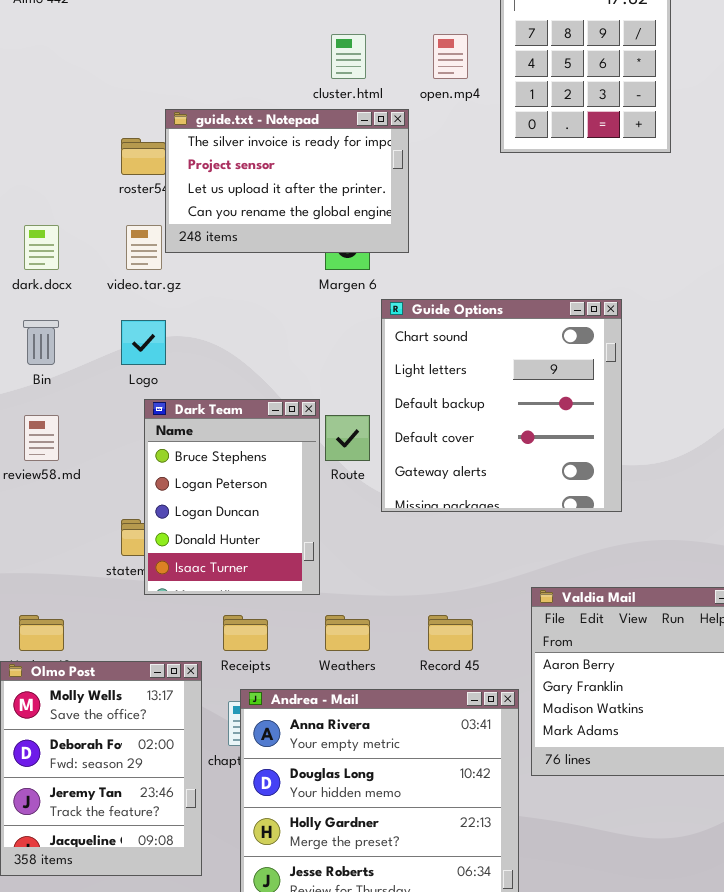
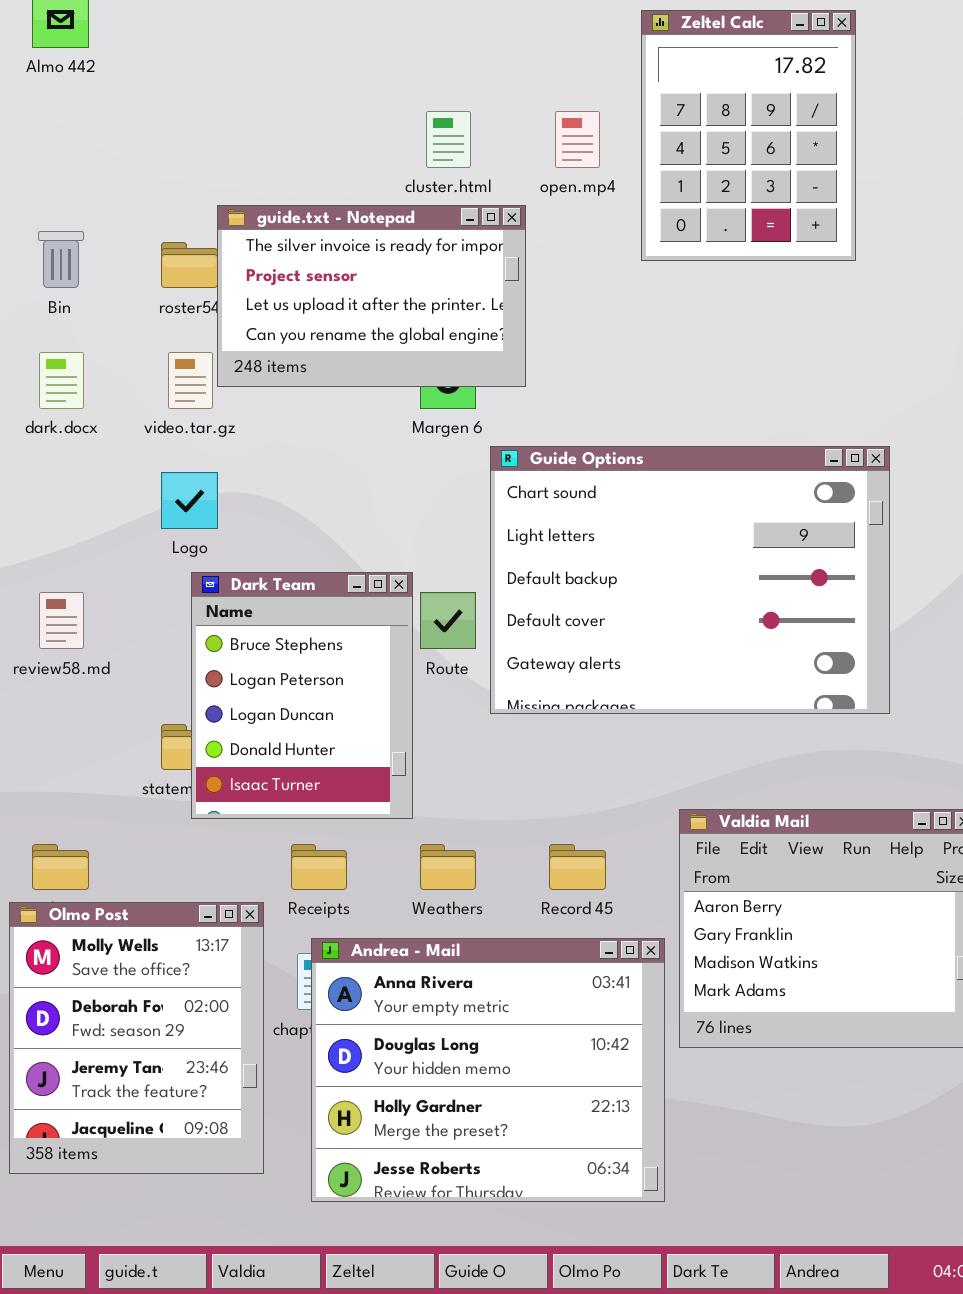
Guide Options: [381,299,622,512] -> [490,446,890,714], resized
Bin: [23,320,59,365] -> [38,231,84,288], moved

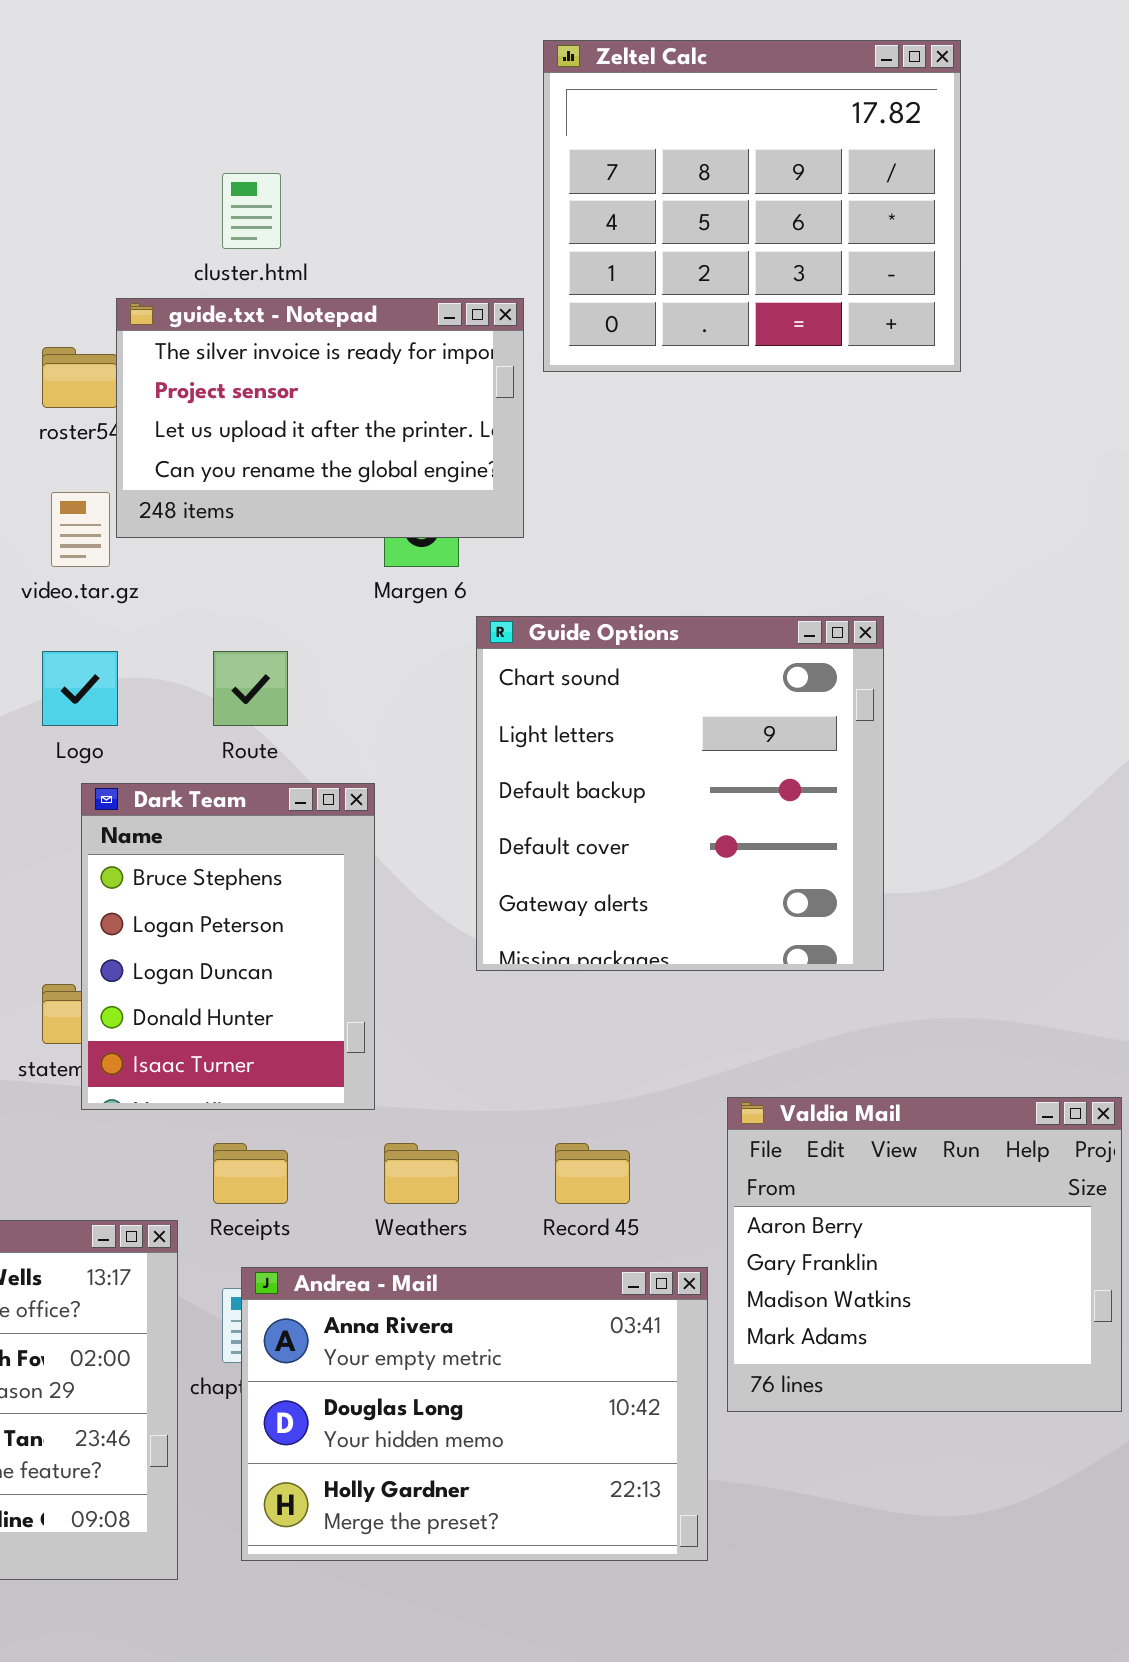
Zeltel Calc: [641,10,856,261] -> [543,40,961,372], resized
cluster.html: [426,111,471,168] -> [222,173,281,249], moved
Guide Options: [490,446,890,714] -> [476,616,884,971], resized
Route: [420,592,476,649] -> [213,651,288,726], moved
Andrea - Mail: [311,938,665,1202] -> [241,1267,708,1561], resized

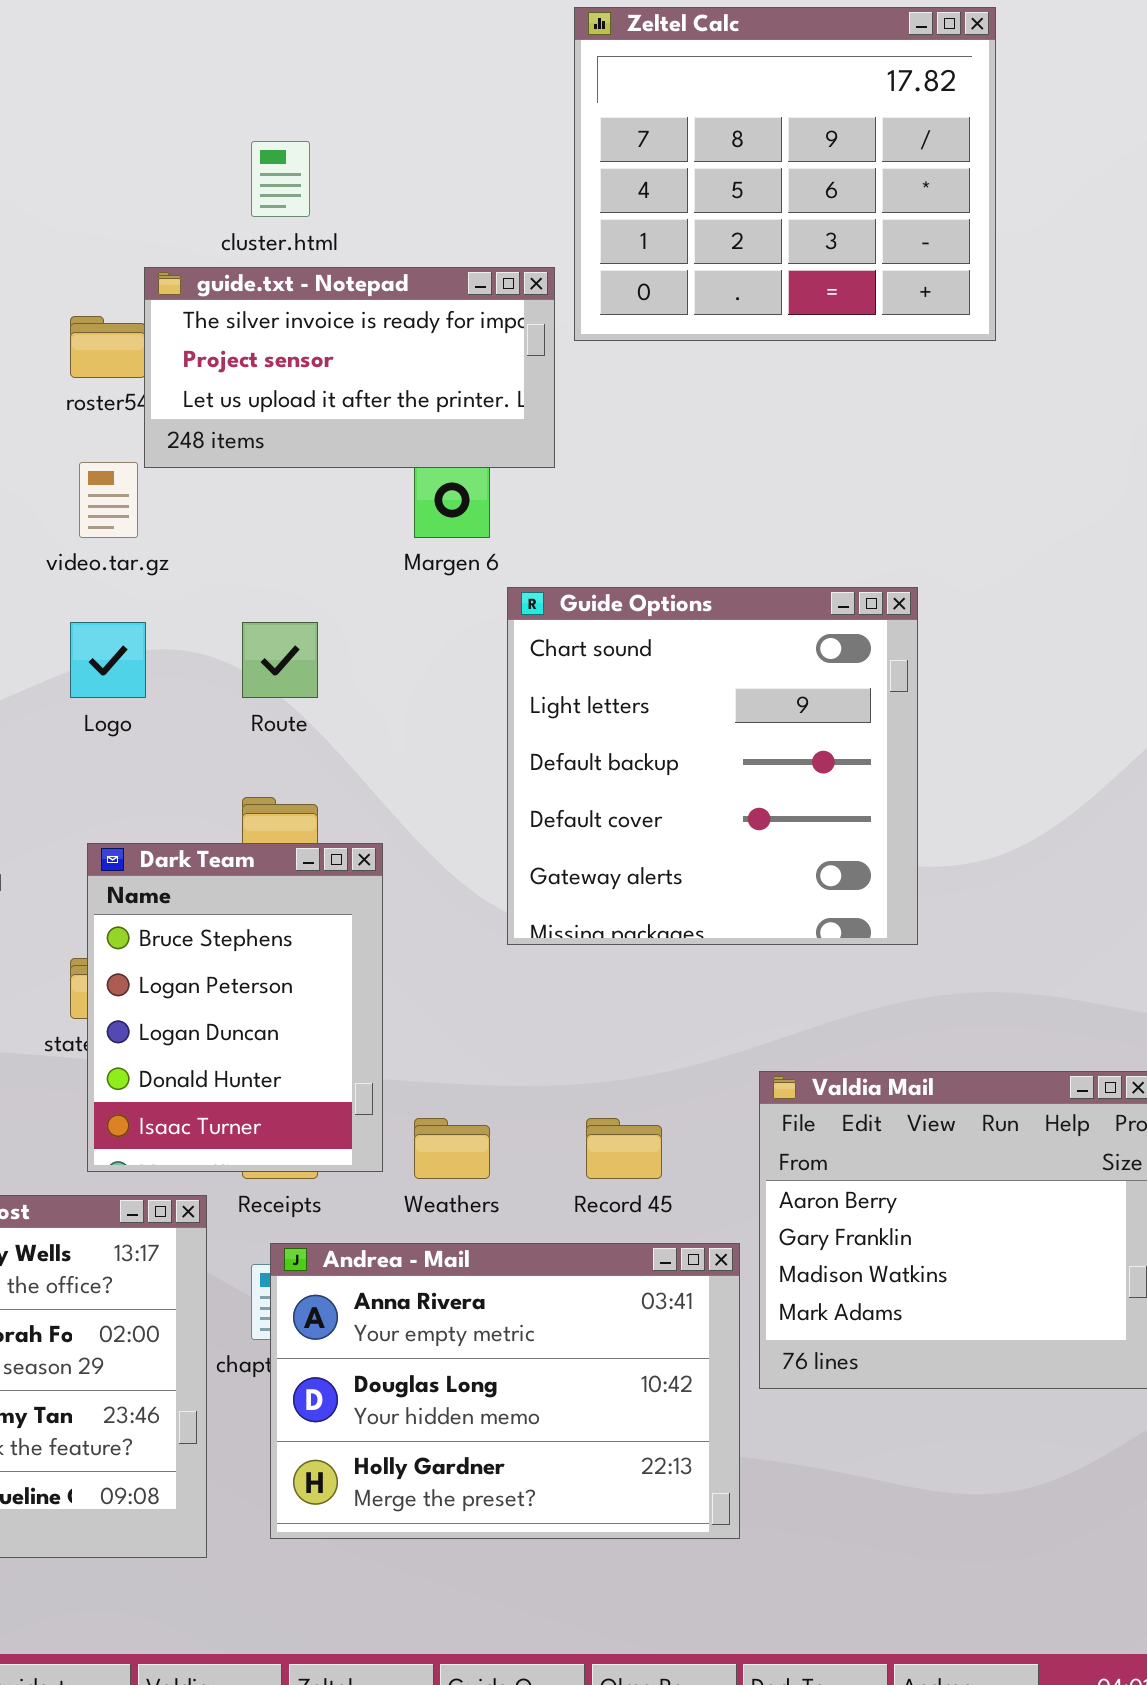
guide.txt - Notepad: [116,298,524,538] -> [144,267,555,468], resized
Dark Team: [81,783,375,1110] -> [87,843,383,1172], moved

